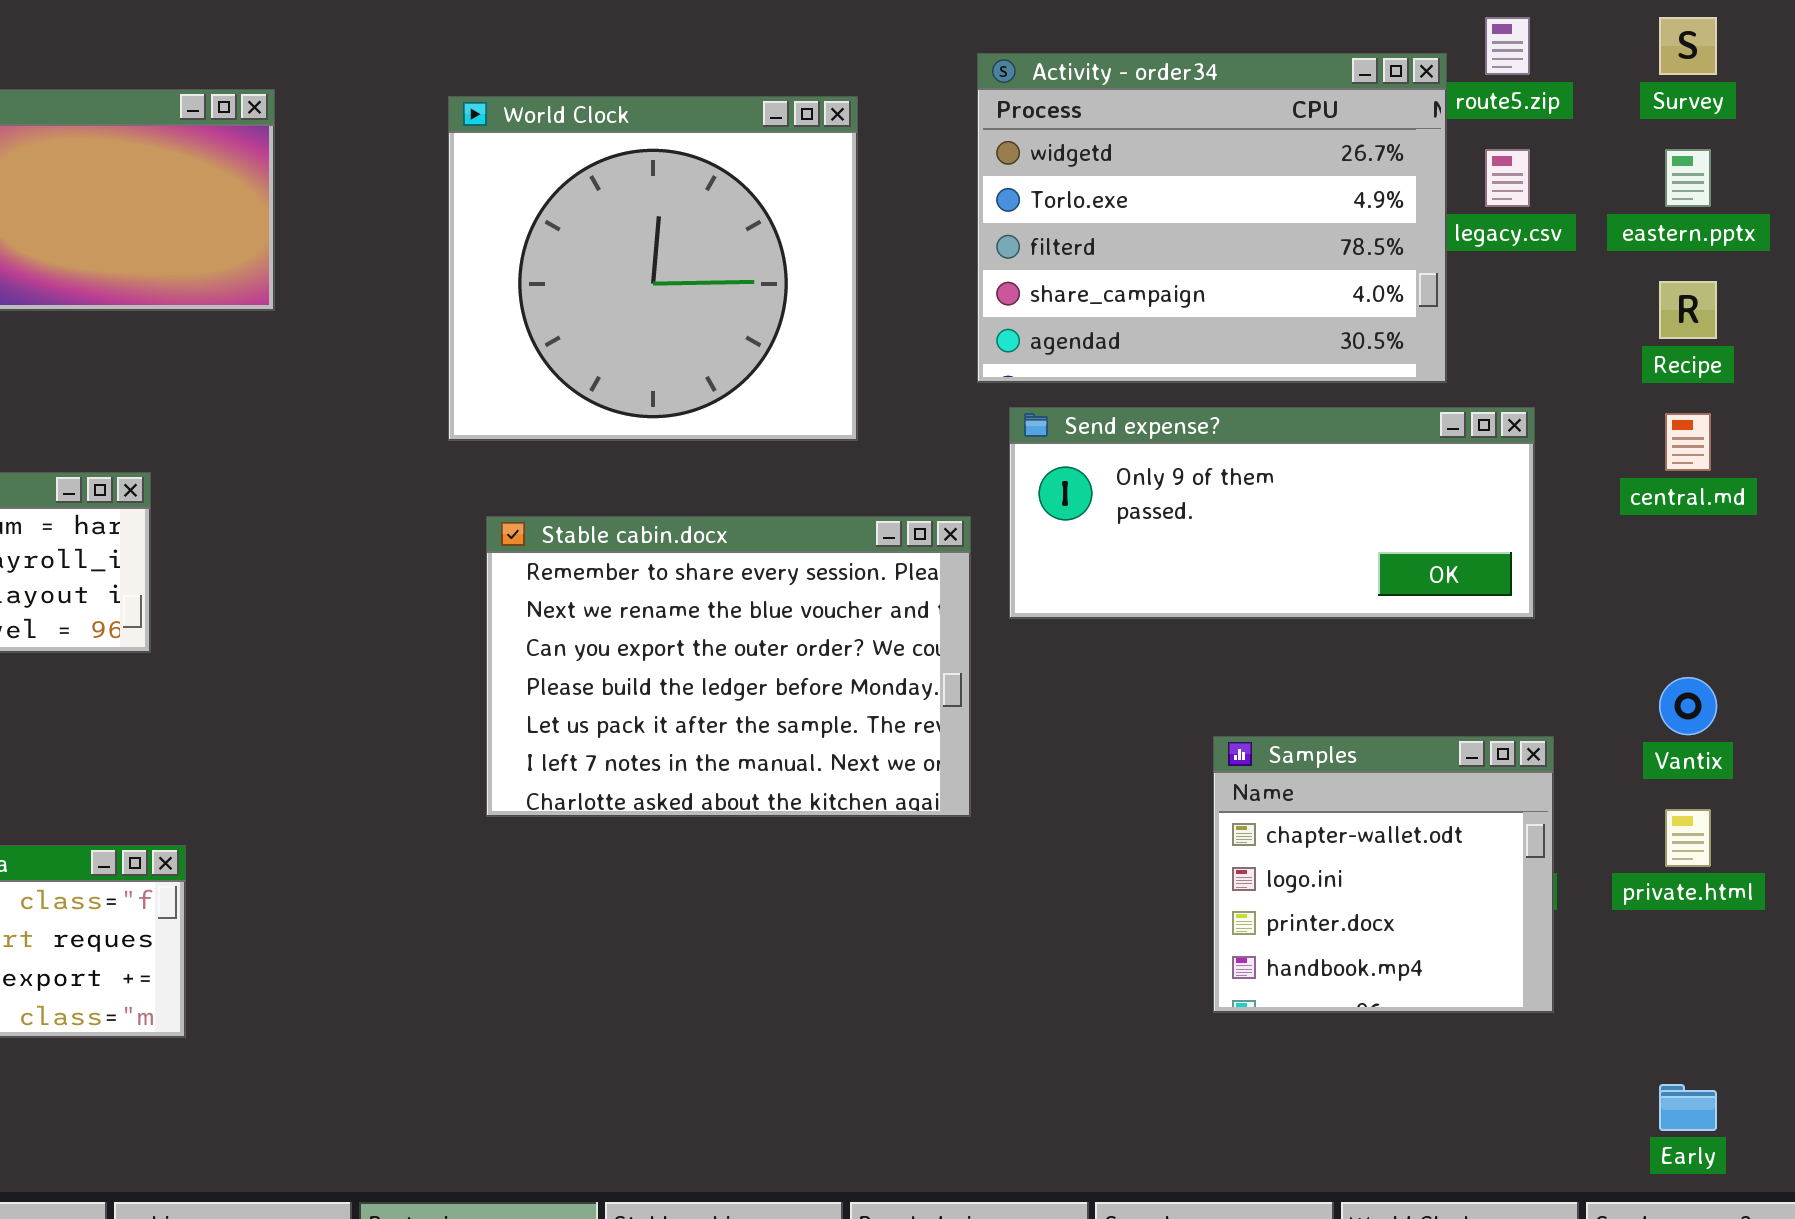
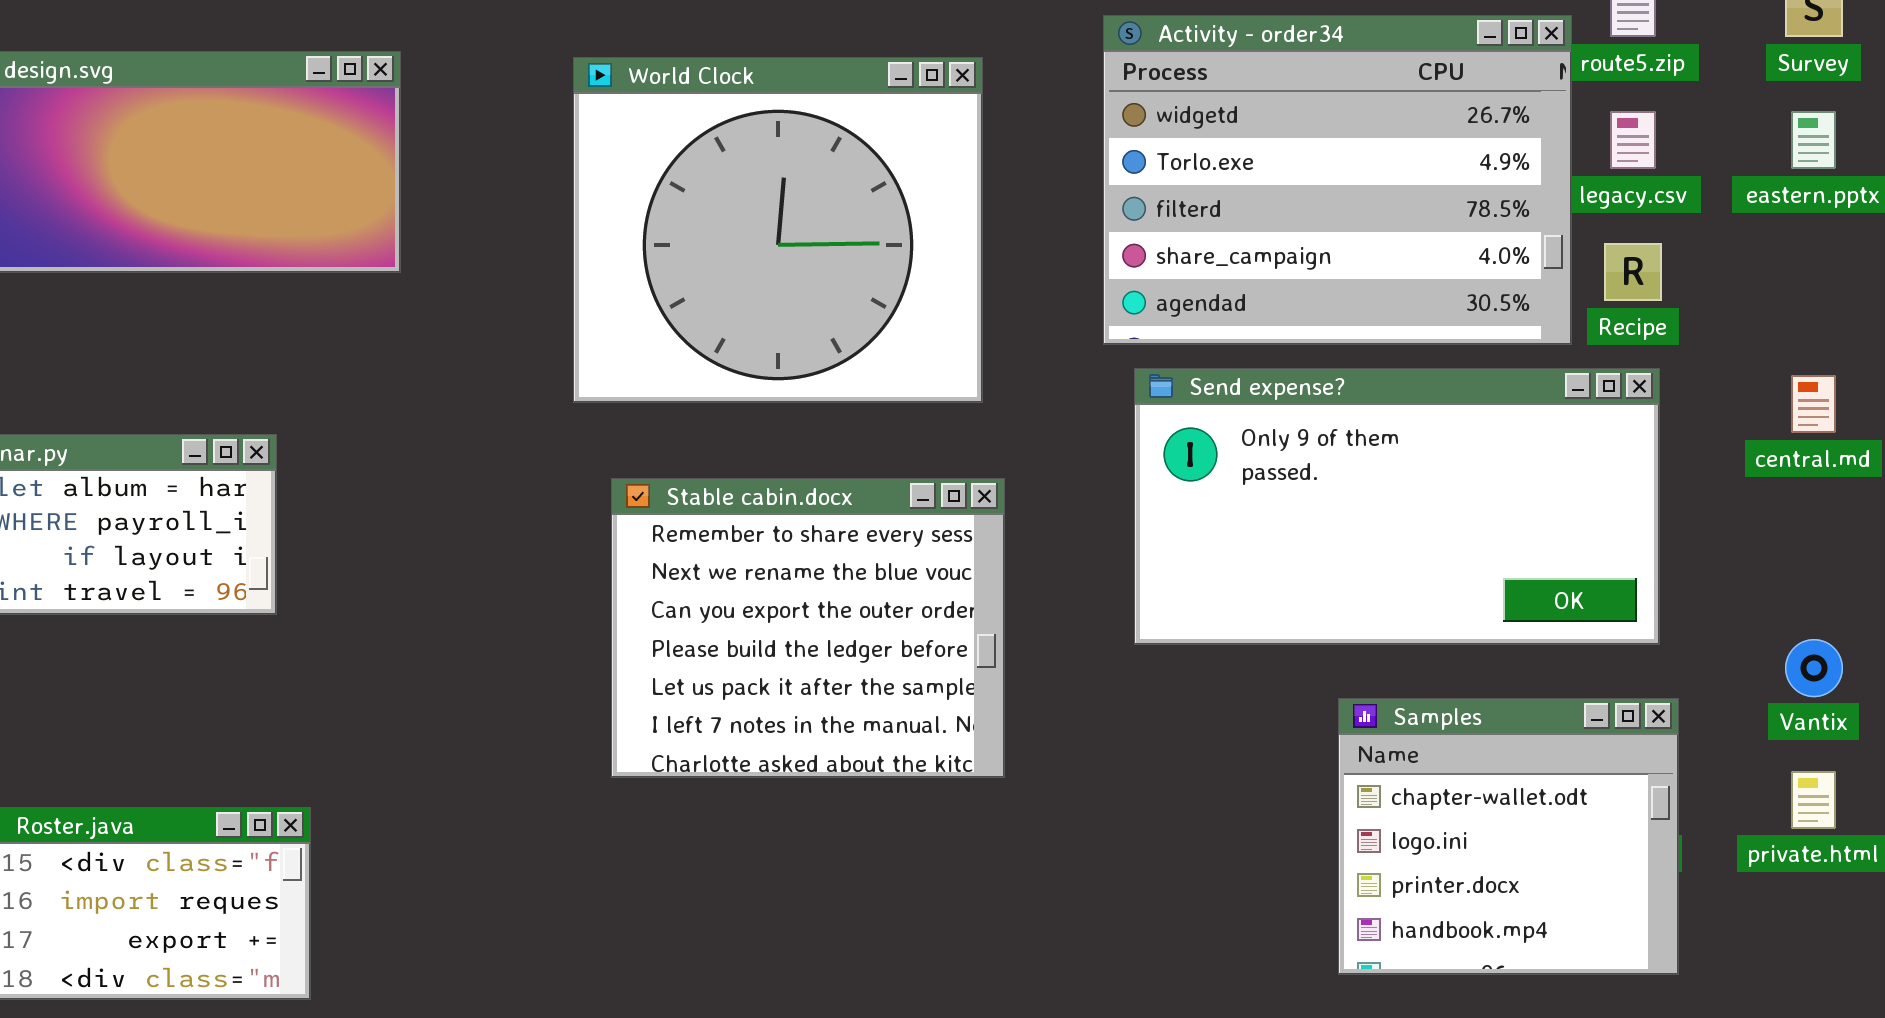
Recipe: [1659,281,1717,339] -> [1604,243,1662,301], moved
Send expense?: [1009,407,1535,619] -> [1134,368,1660,645], resized
Stable cabin.docx: [486,516,971,817] -> [611,478,1005,778], resized

